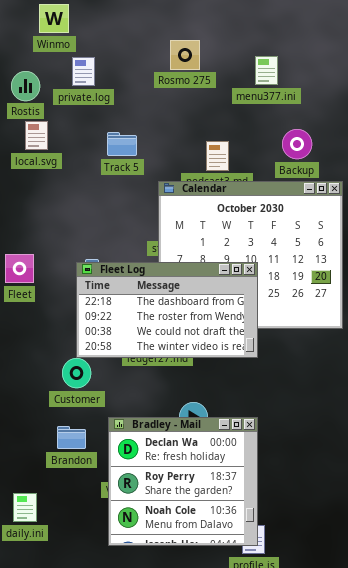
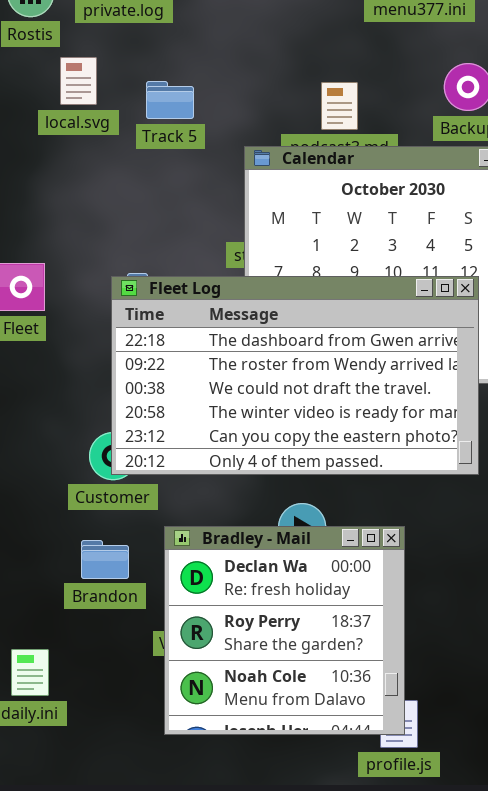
local.svg: [25,121,48,150] -> [60,57,97,105], moved
Track 5: [107,132,137,156] -> [146,81,194,119], moved
Fleet Log: [76,262,258,358] -> [111,276,479,475], resized

